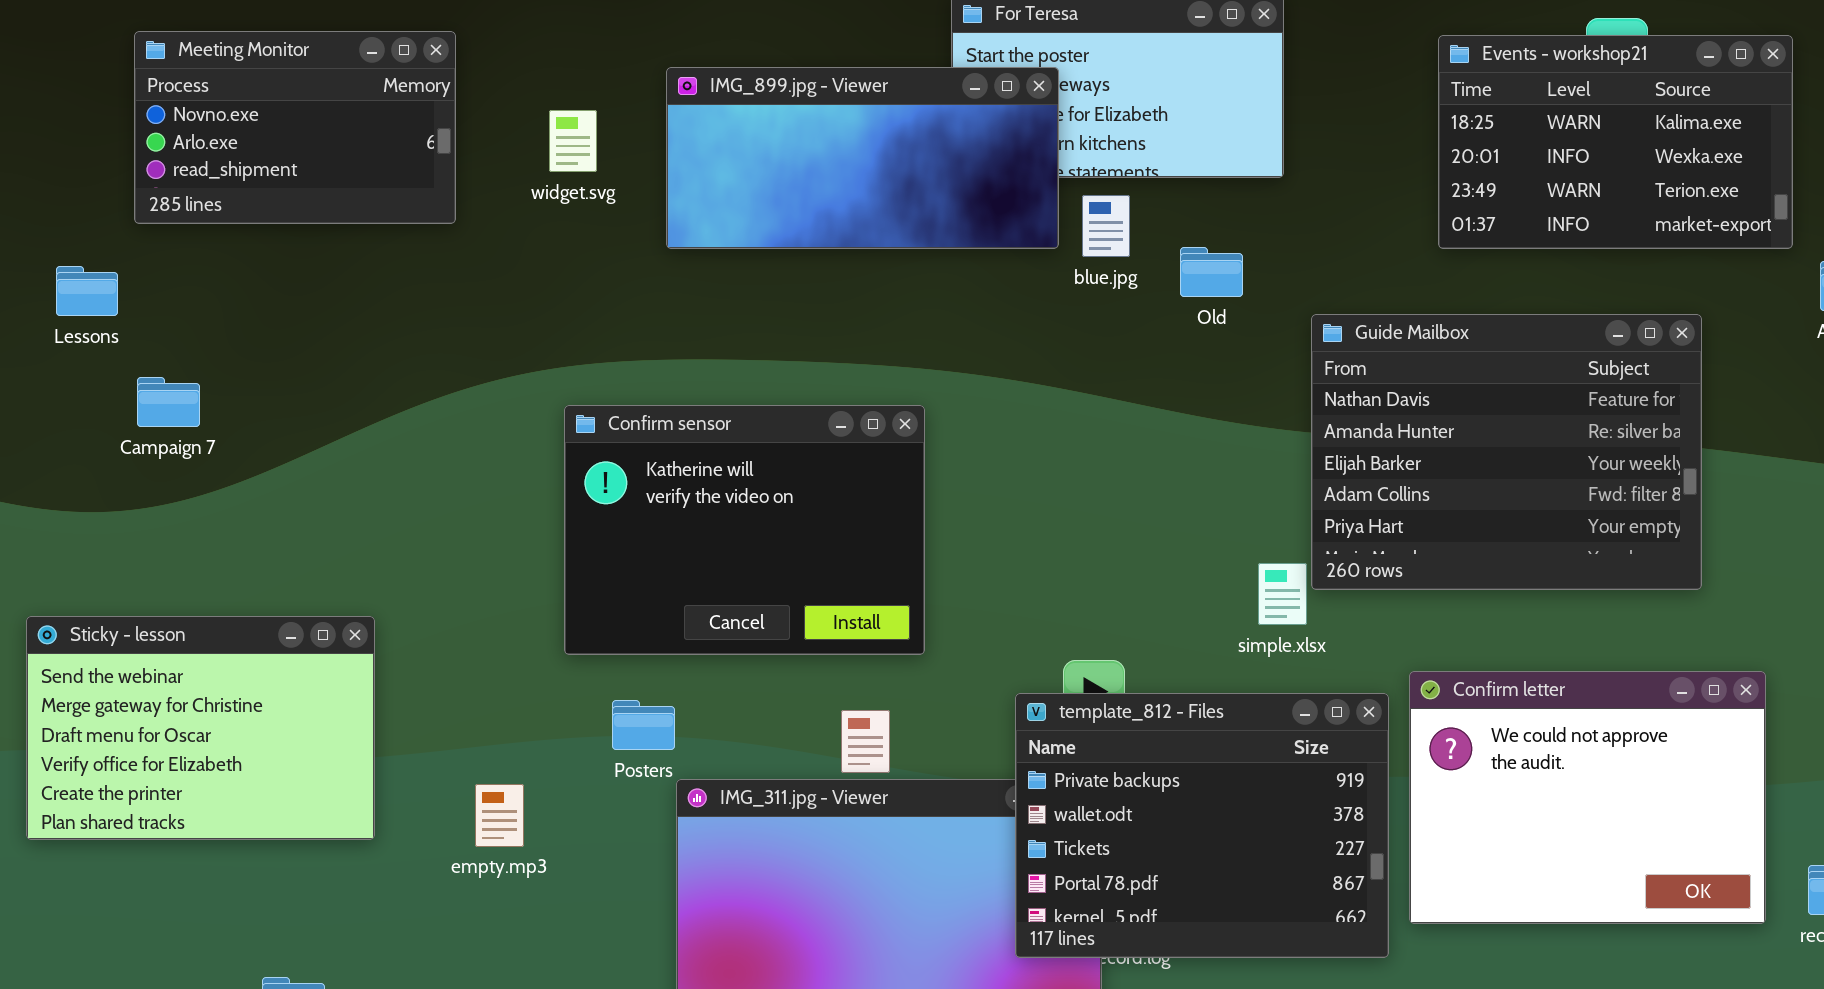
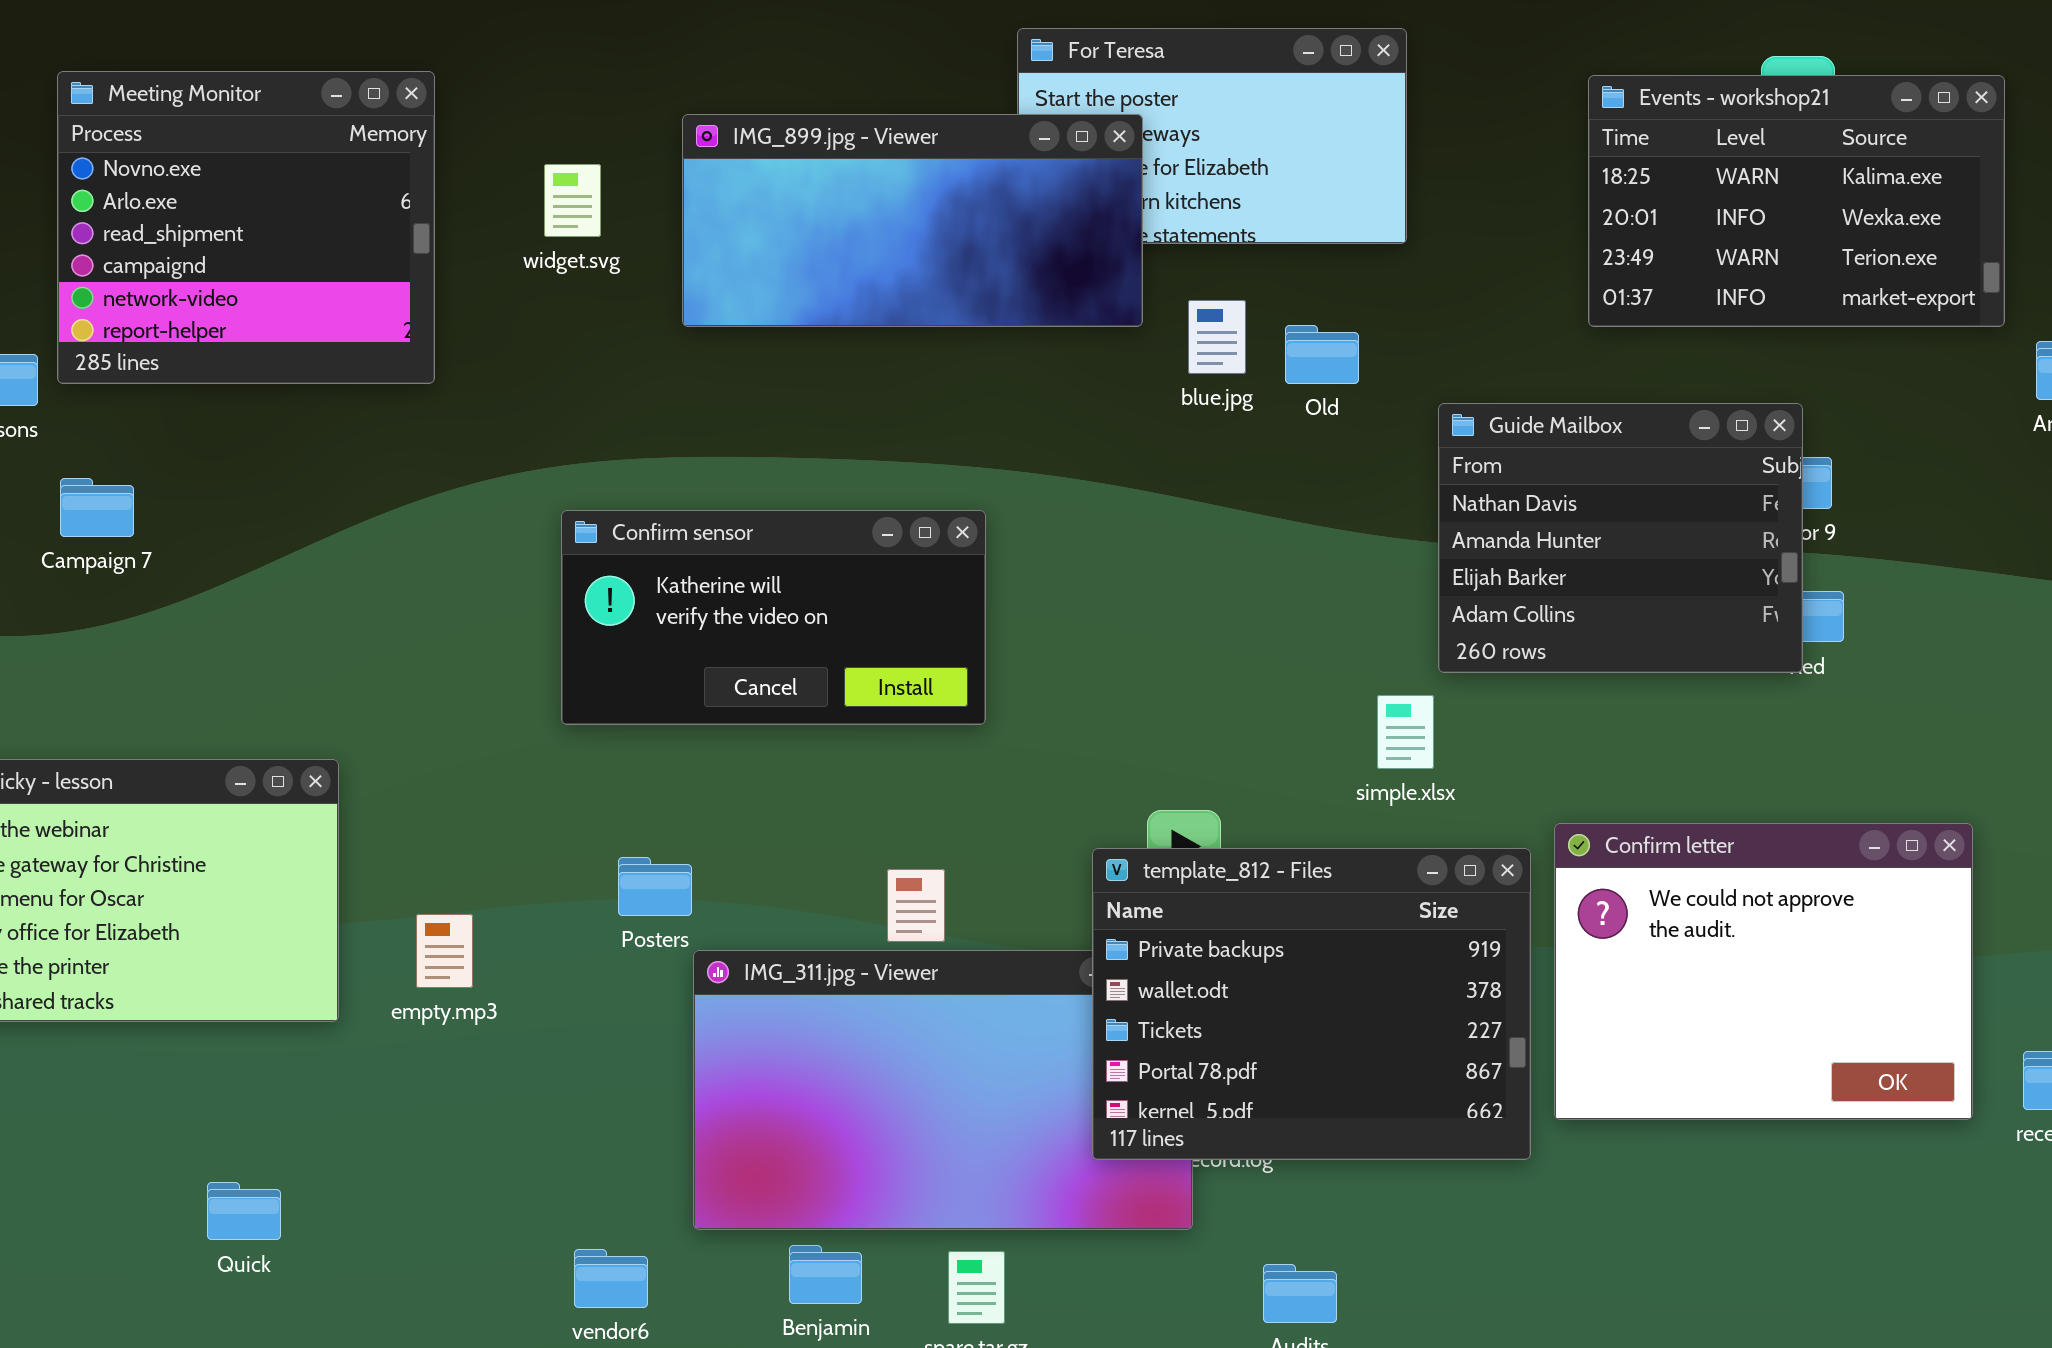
Meeting Monitor: [134,31,456,224] -> [57,71,435,384], resized
blue.jpg: [1082,195,1130,257] -> [1188,300,1246,374], moved
Guide Mailbox: [1311,314,1702,590] -> [1438,403,1803,673], resized
Confirm sensor: [564,405,925,655] -> [561,510,986,725], resized
empty.mp3: [475,784,524,847] -> [416,914,473,988], moved

